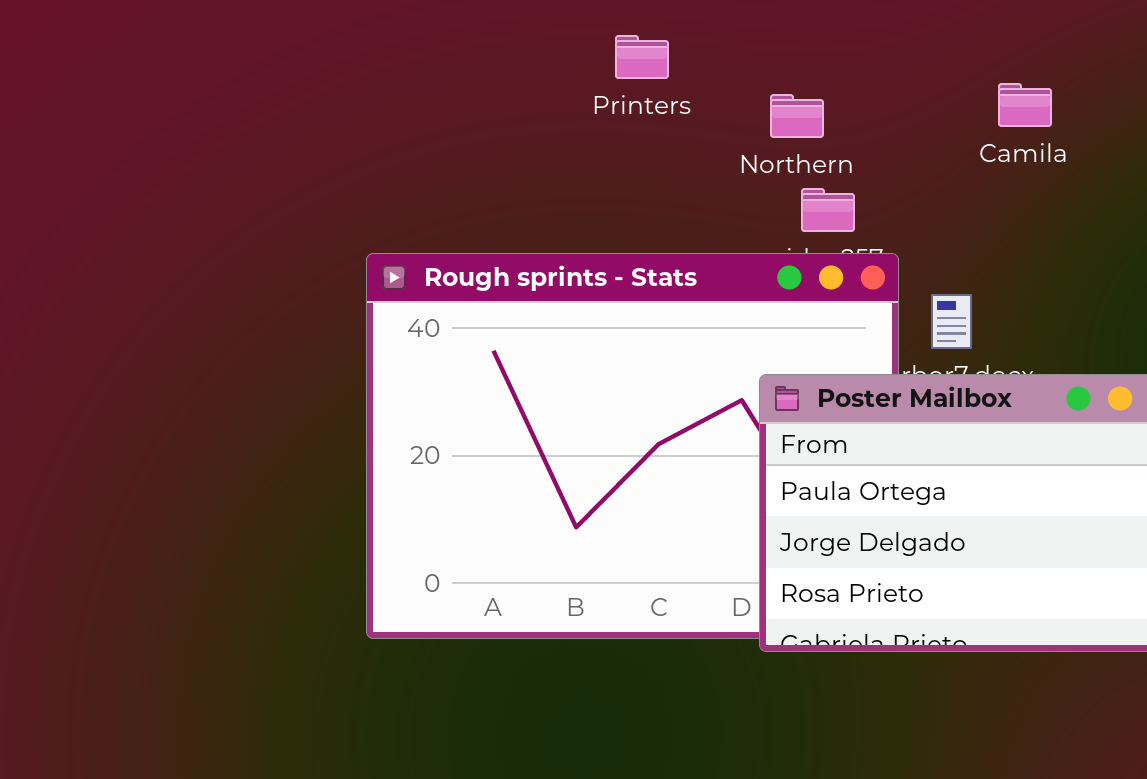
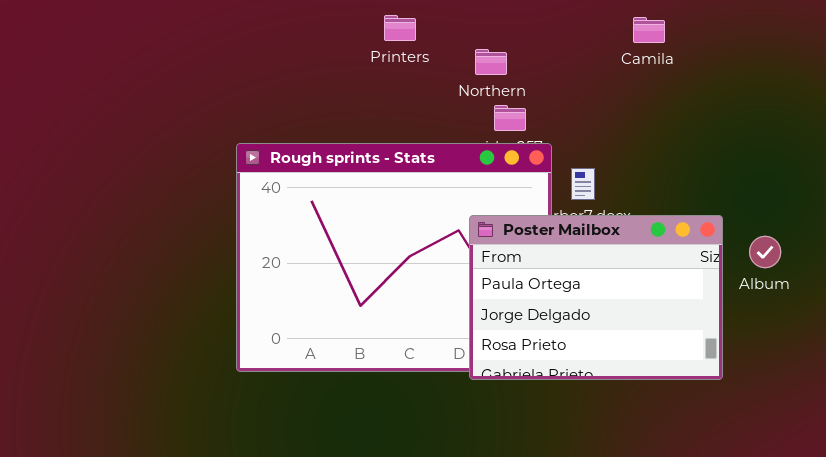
Camila: [998,83,1052,127] -> [633,17,665,43], moved

